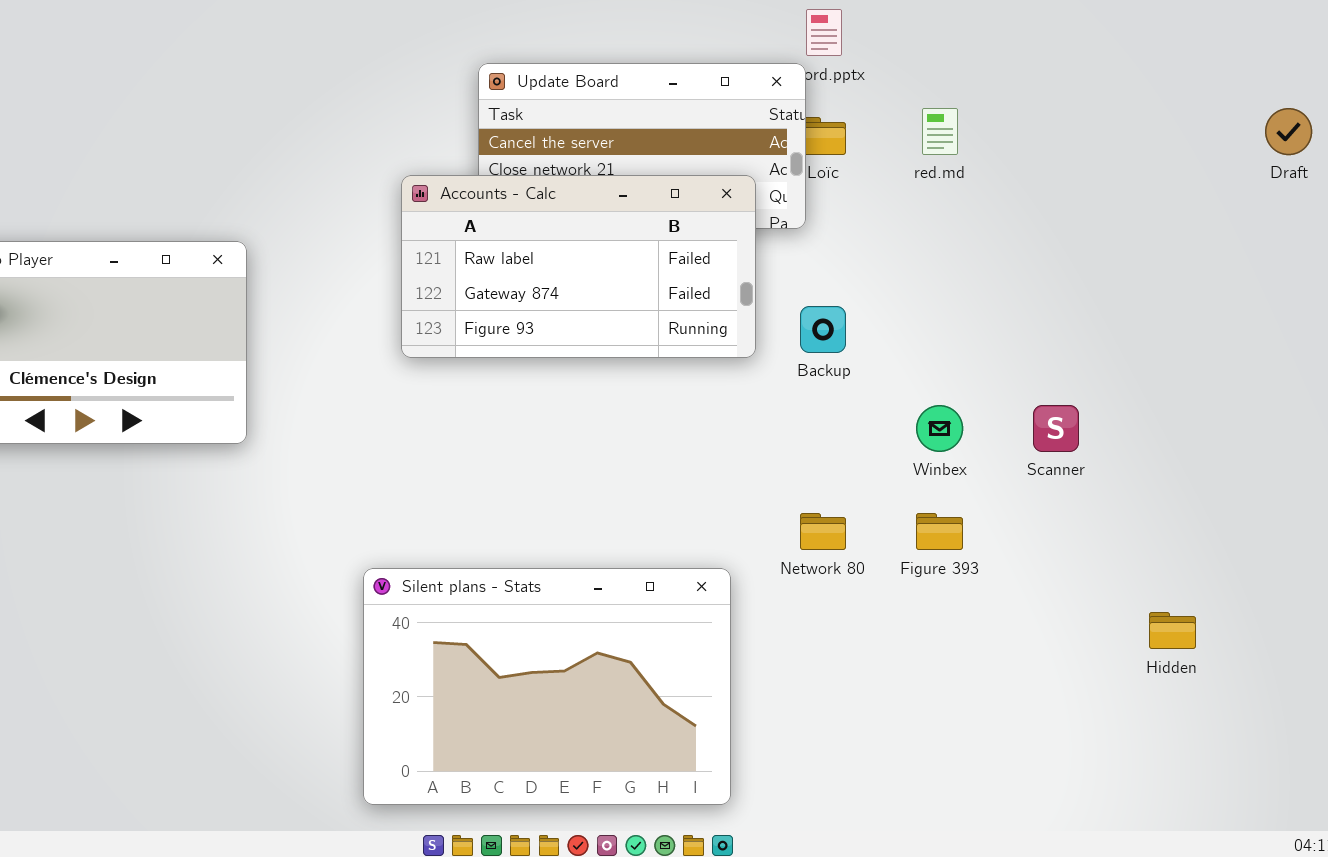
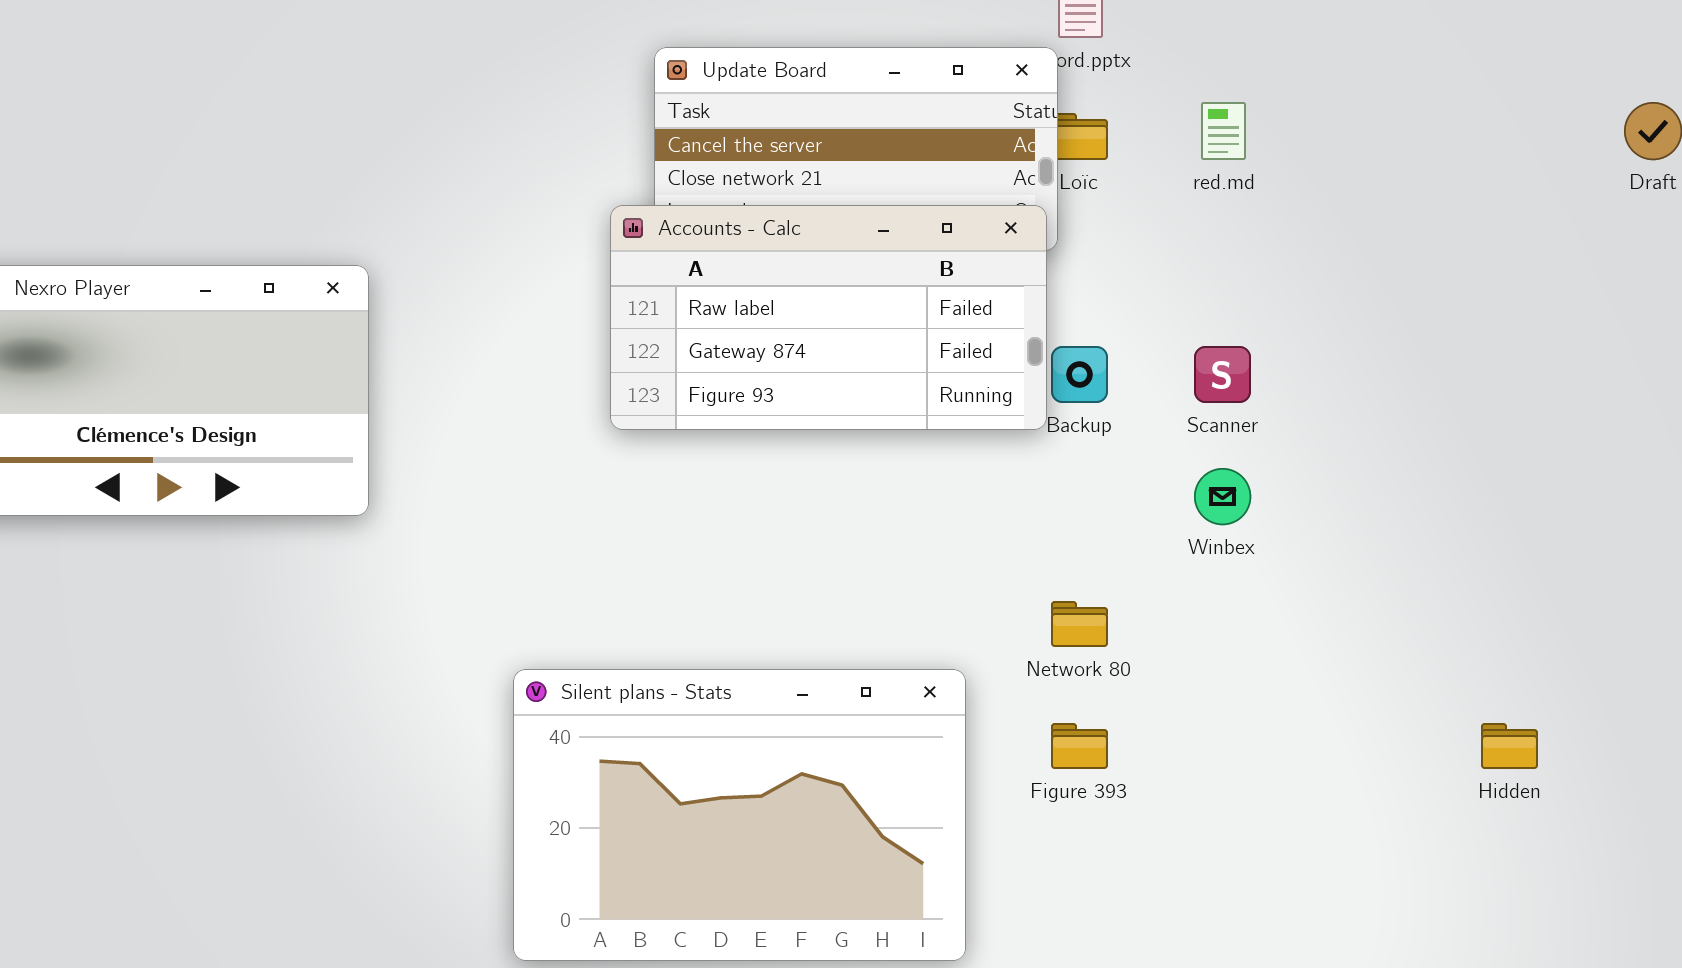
Accounts - Calc: [401,175,756,358] -> [610,205,1047,430], moved
Scanner: [1033,405,1079,452] -> [1194,346,1251,403], moved
Figure 393: [916,513,963,550] -> [1051,723,1108,769], moved

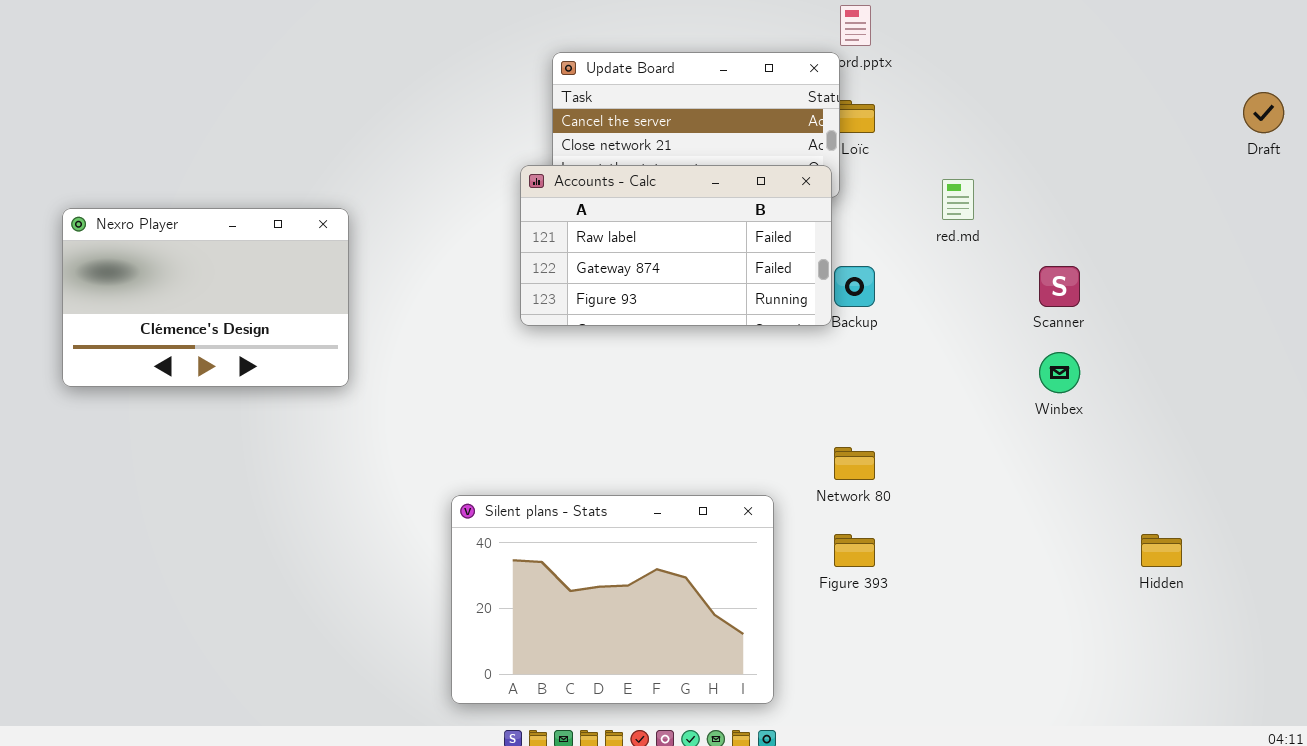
red.md: [1201,102,1246,160] -> [942,179,974,220], moved
Scanner: [1194,346,1251,403] -> [1039,266,1080,307], moved
Winbex: [1194,468,1251,525] -> [1039,352,1080,393], moved

